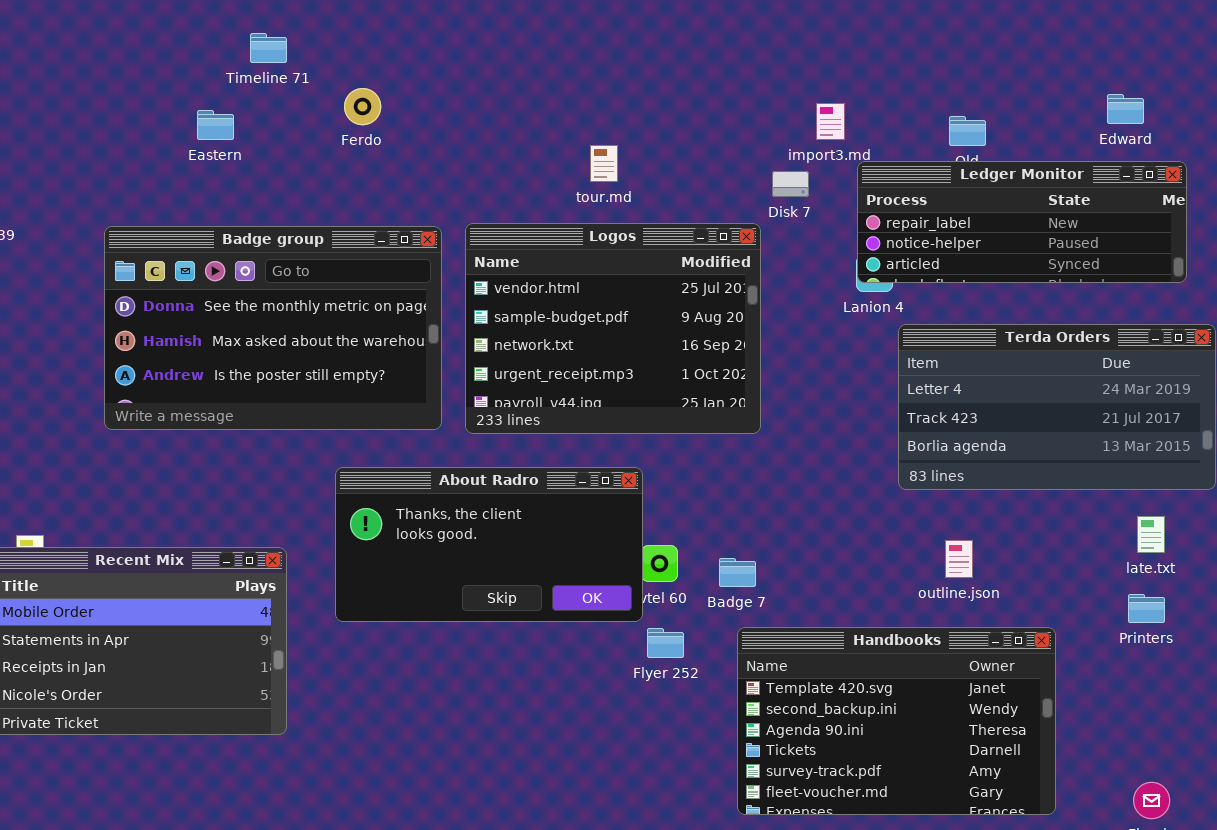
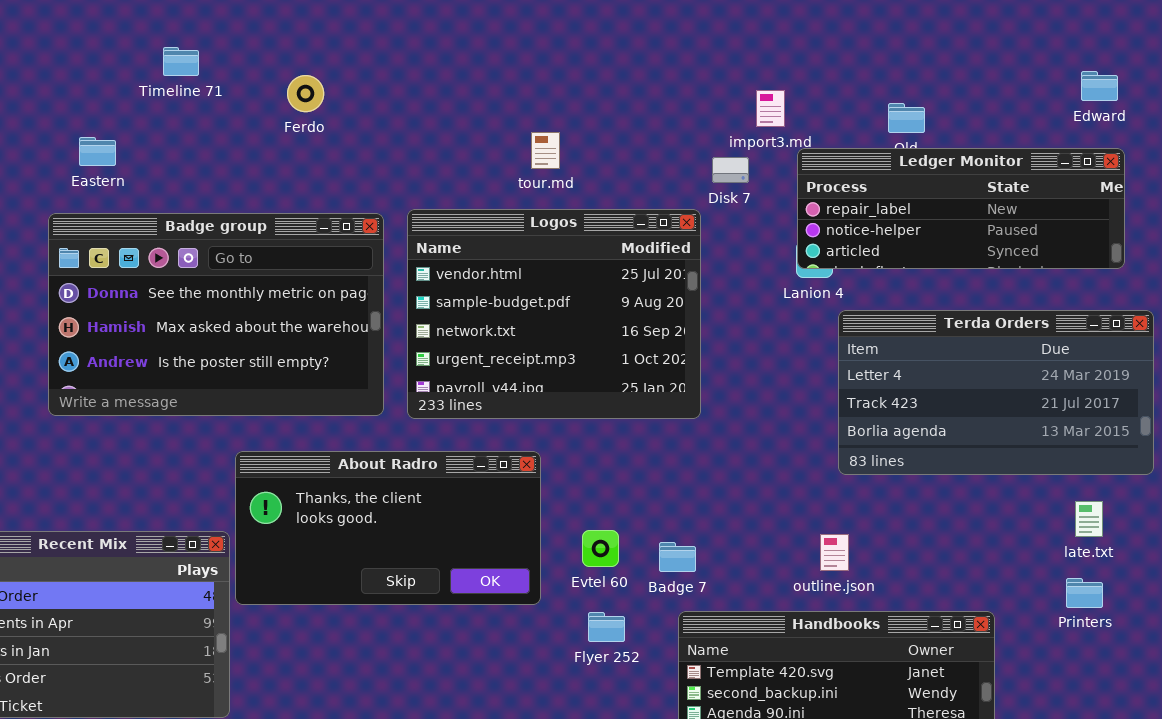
Timeline 71: [250,33,287,63] -> [163,47,199,76], moved
Edward: [1107,94,1144,124] -> [1081,71,1118,101], moved
Eastern: [197,110,234,140] -> [79,137,116,166], moved
About Radro: [335,467,643,622] -> [235,451,541,605], moved
outline.json: [945,540,973,578] -> [820,534,849,571], moved

